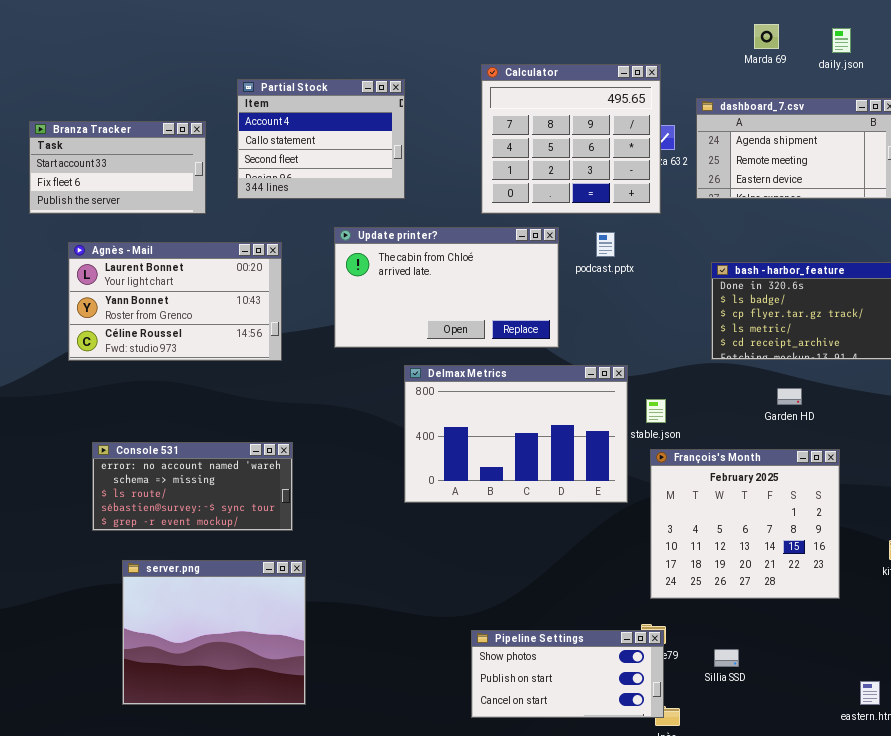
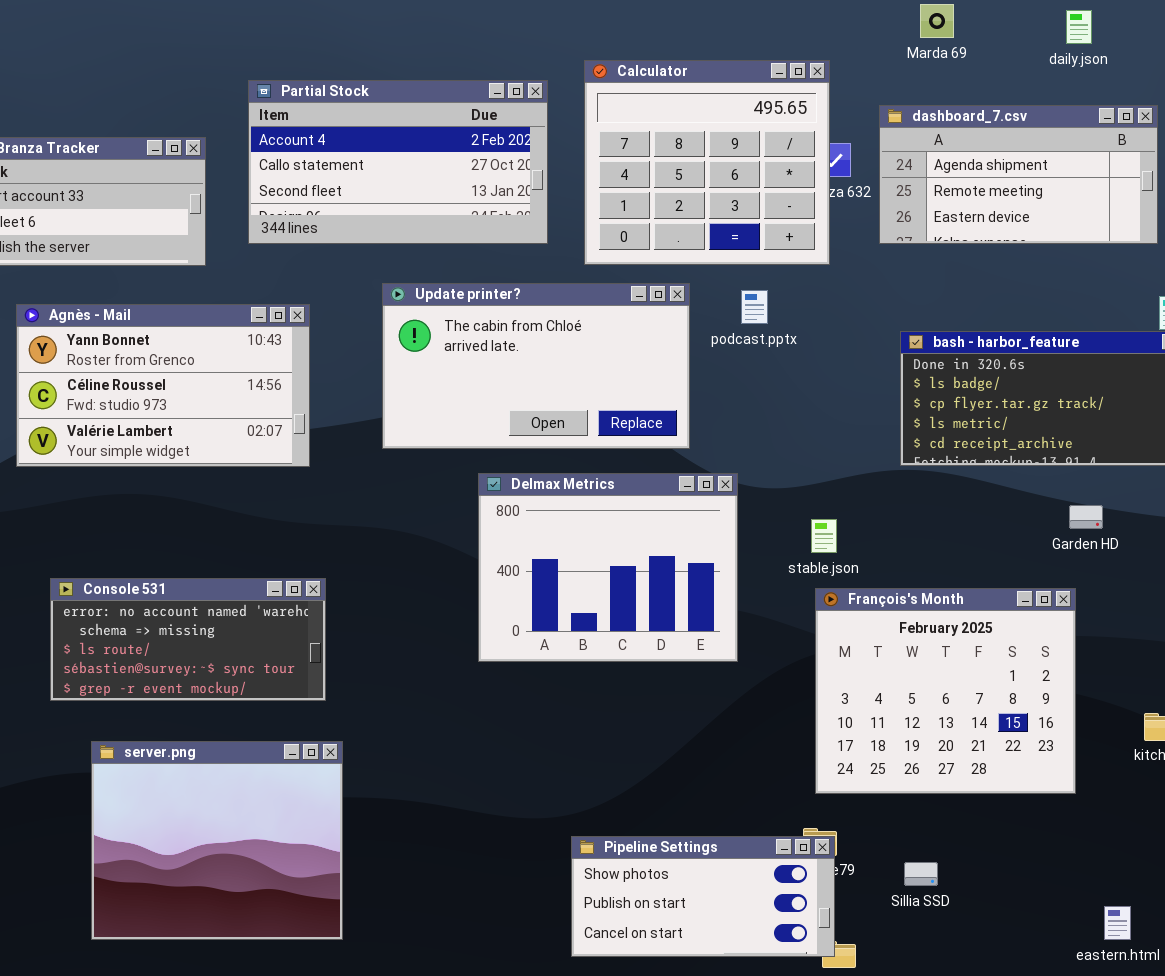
Marda 69: [754,24,779,49] -> [920,4,954,38], moved
Partial Stock: [237,79,405,199] -> [248,80,548,244], resized
Agnès - Mail: [68,242,282,361] -> [16,304,310,467], scrolled down 1 row
Delmax Metrics: [404,365,628,503] -> [478,473,738,662], resized
Garden HD: [777,388,802,405] -> [1069,505,1103,529], moved

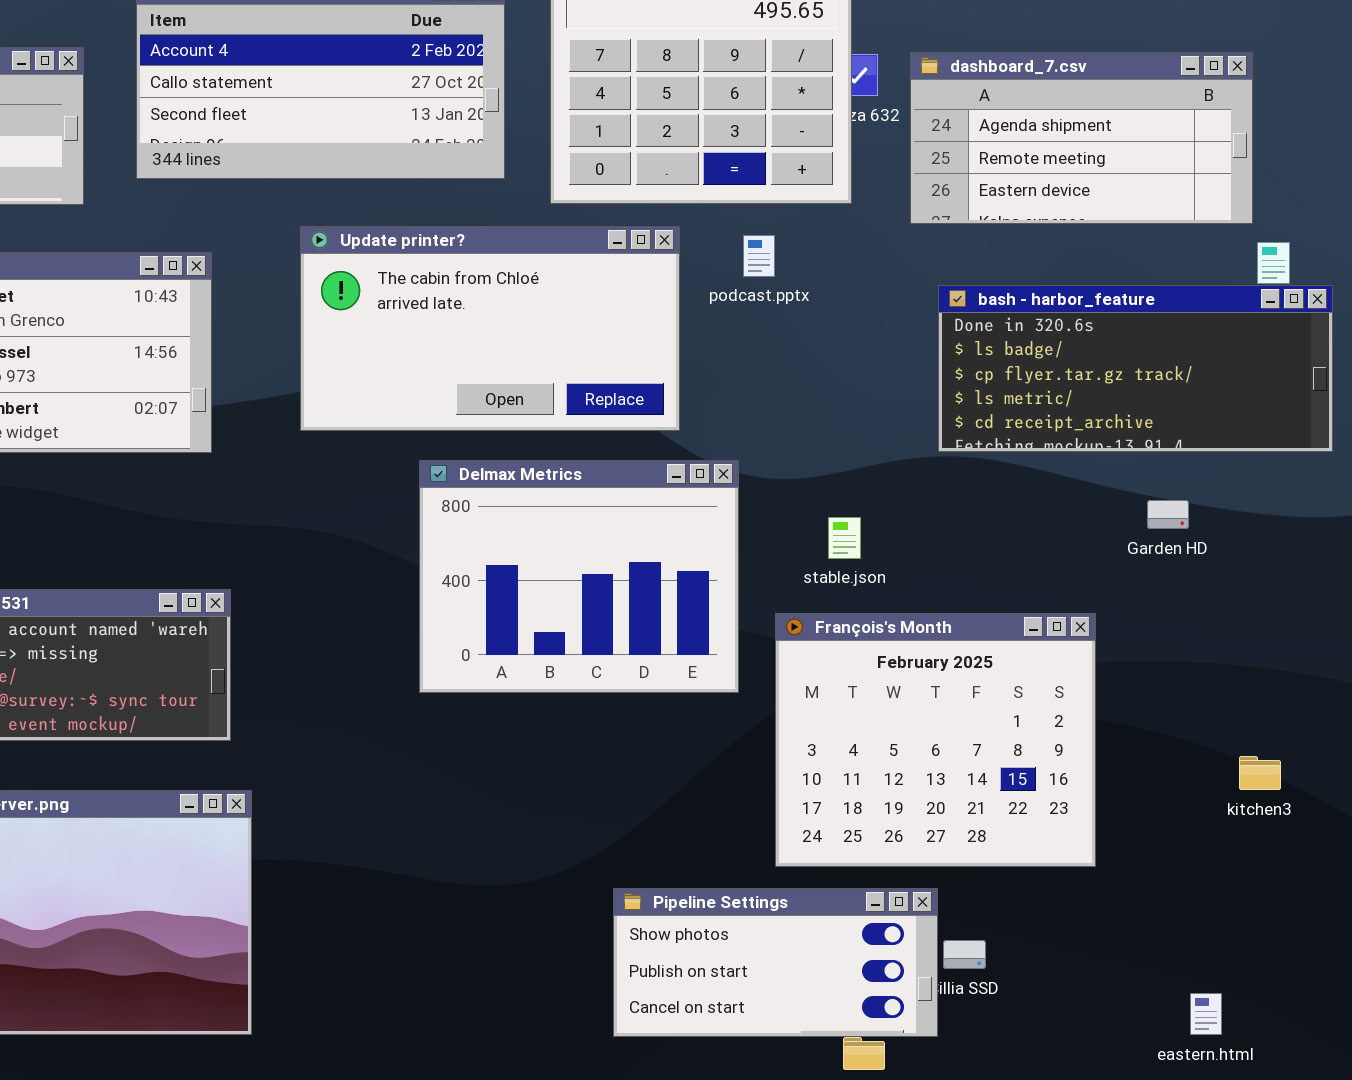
dashboard_7.csv: [879,105,1158,244] -> [910,52,1253,224], moved
François's Month: [815,588,1076,794] -> [775,613,1096,867], moved
Pipeline Settings: [571,836,835,957] -> [613,888,938,1037], moved

